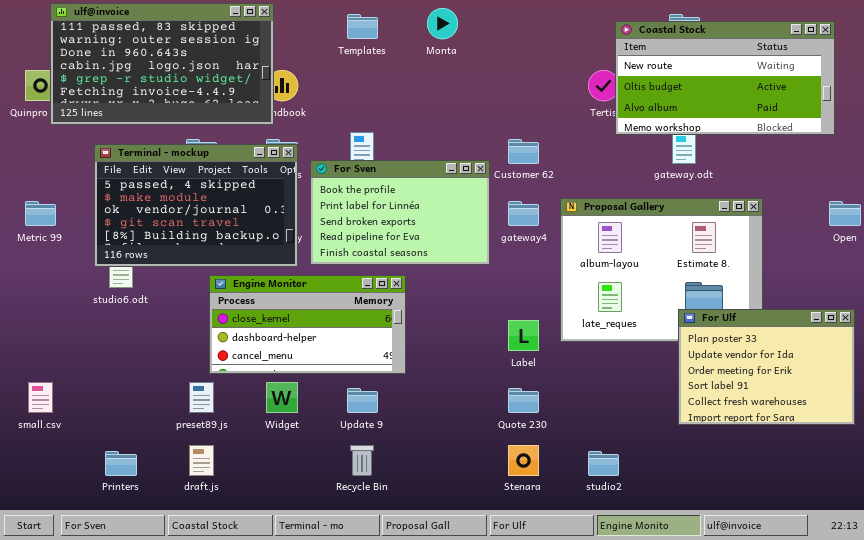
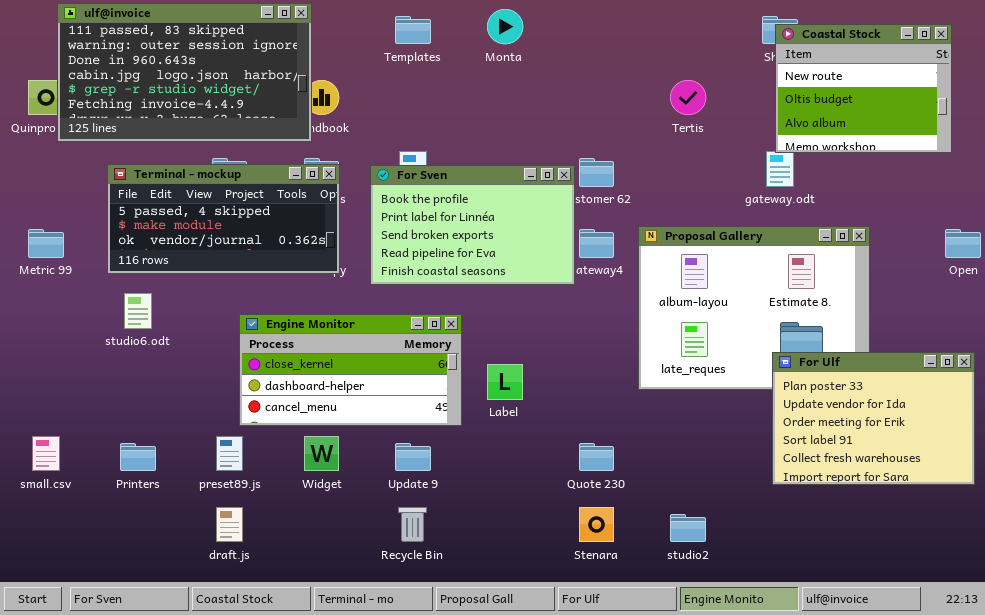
Coastal Stock: [615,21,835,135] -> [775,24,952,153], resized
Terminal - mockup: [94,144,298,267] -> [107,164,340,274], resized
For Sven: [310,160,490,265] -> [370,165,575,285], moved
Label: [508,320,539,351] -> [487,364,523,400], moved
Printers: [105,451,137,476] -> [120,443,156,471], moved

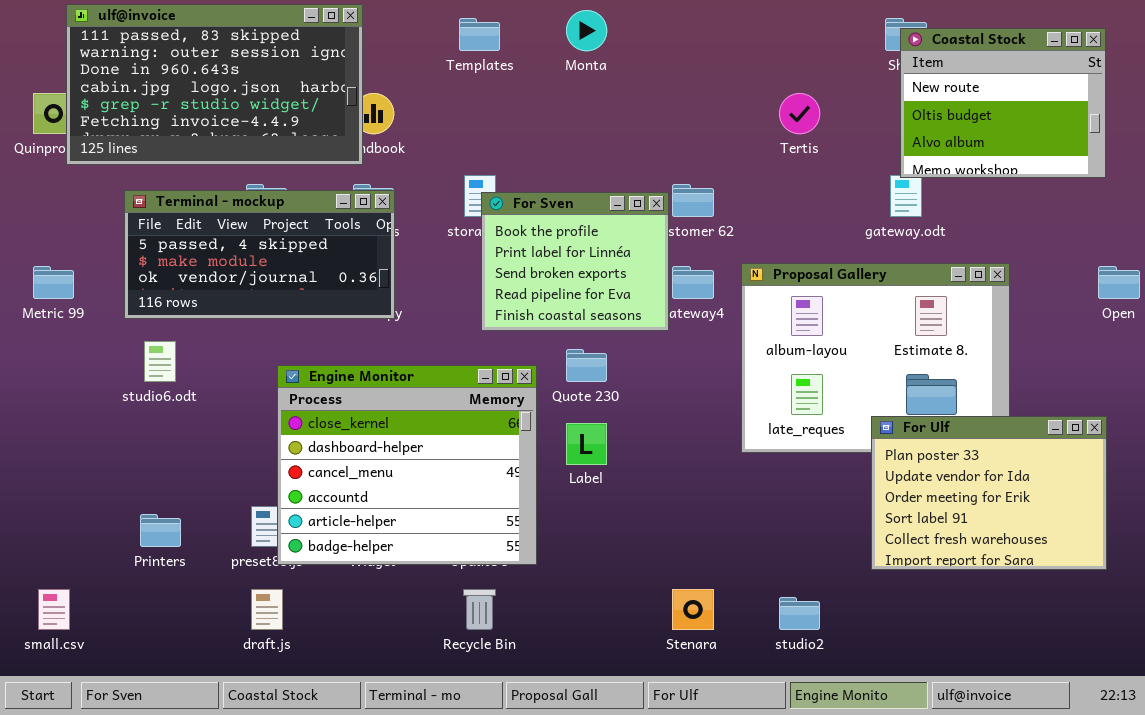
For Sven: [370,165,575,285] -> [481,192,669,331], resized
Engine Monitor: [239,314,462,426] -> [277,365,537,565], resized
For Ulf: [772,352,975,485] -> [871,416,1107,570], moved
small.csv: [32,436,60,471] -> [38,589,70,630], moved
Quote 230: [579,443,614,471] -> [566,349,607,382], moved

